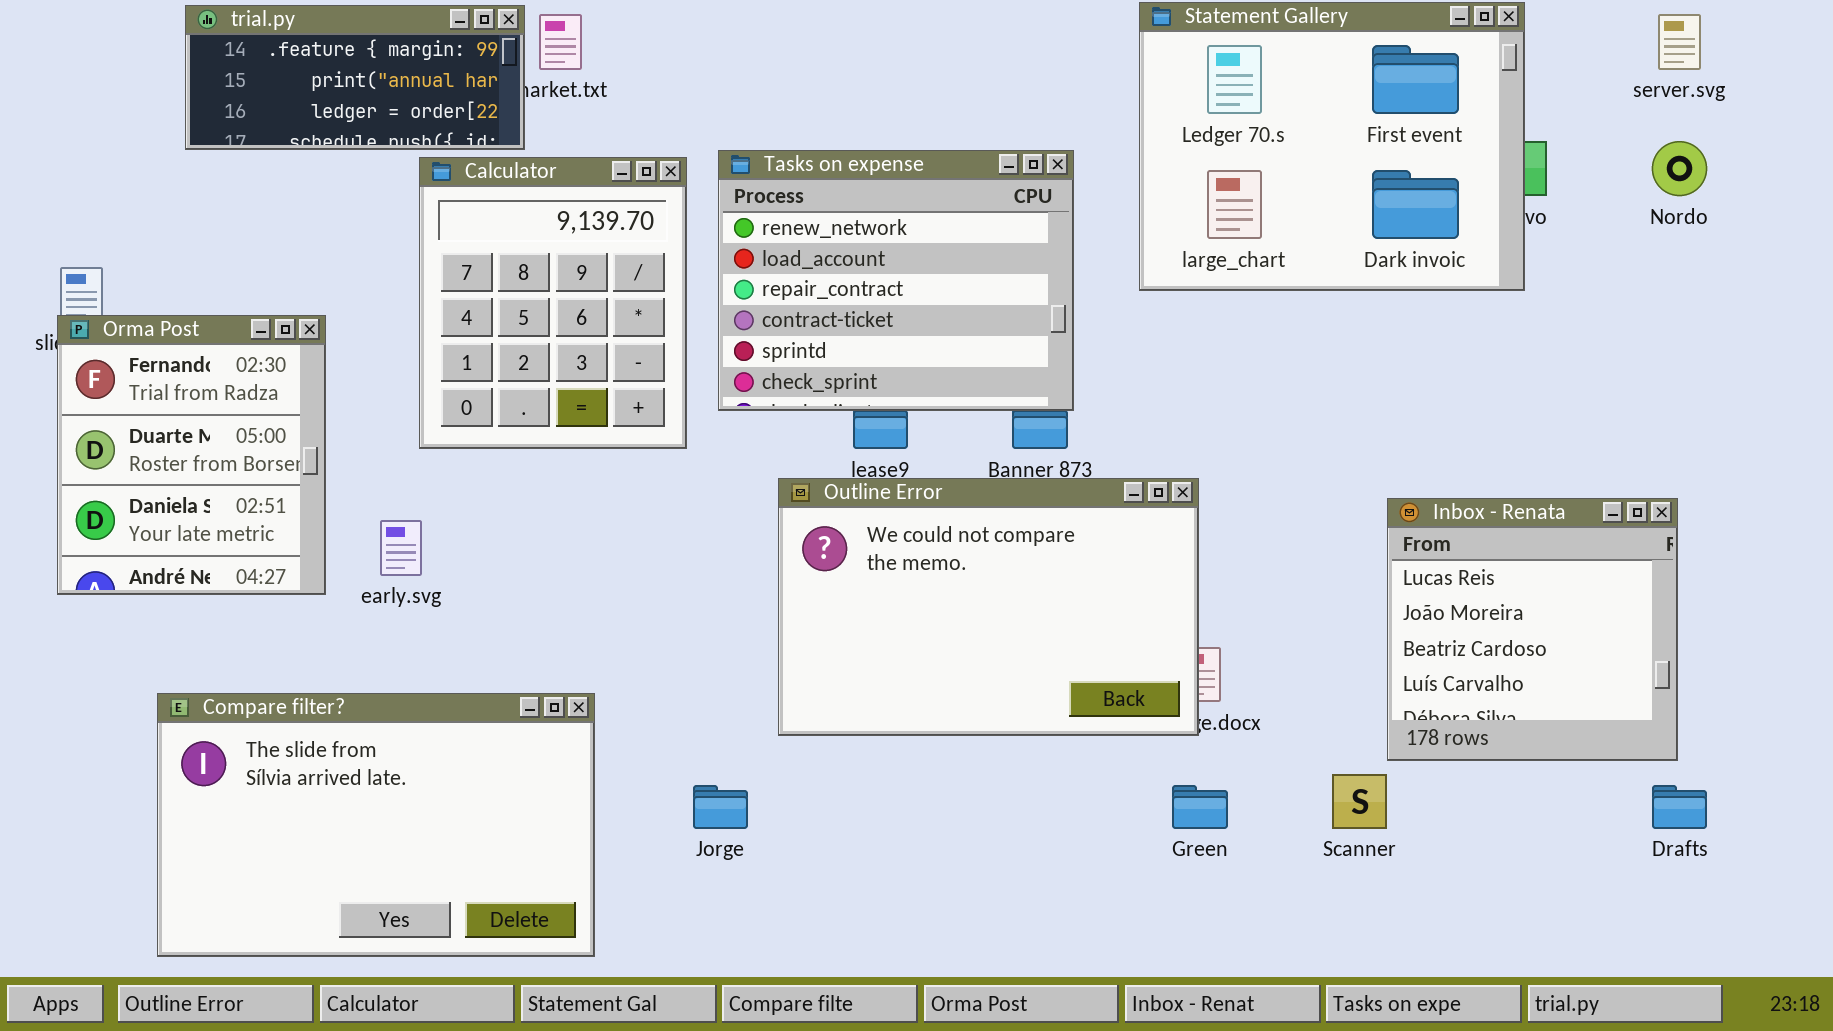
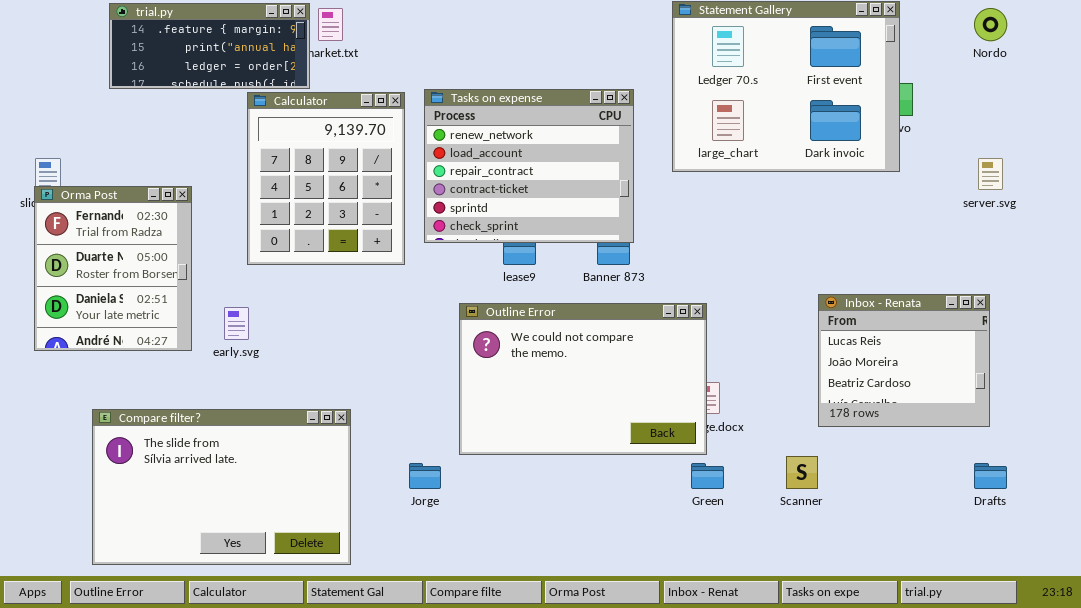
server.svg: [1658,14,1701,70] -> [978,158,1003,190], moved
Nordo: [1652,141,1707,196] -> [974,8,1007,41], moved
Outline Error: [778,478,1199,736] -> [459,303,707,455], moved
Inbox - Renata: [1387,498,1678,761] -> [818,294,990,427], resized

